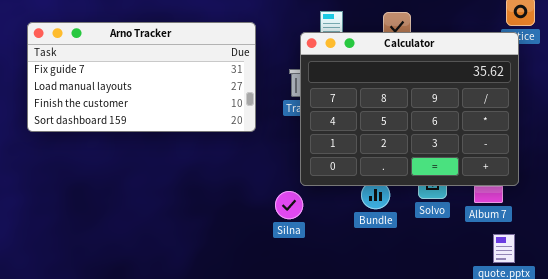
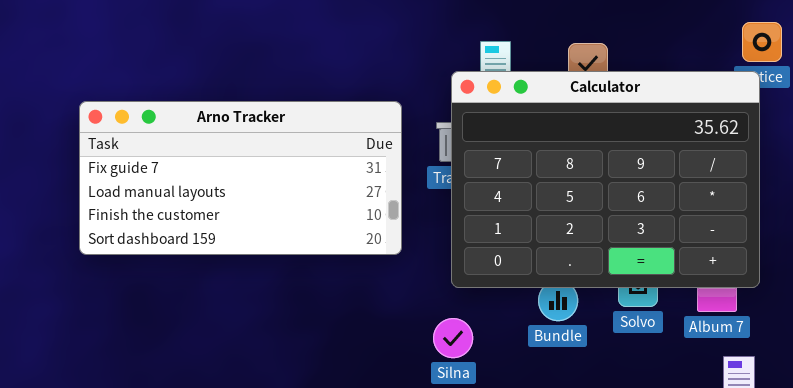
Arno Tracker: [27,22,256,132] -> [79,101,402,255], moved
Silna: [275,191,303,219] -> [433,318,473,358], moved

